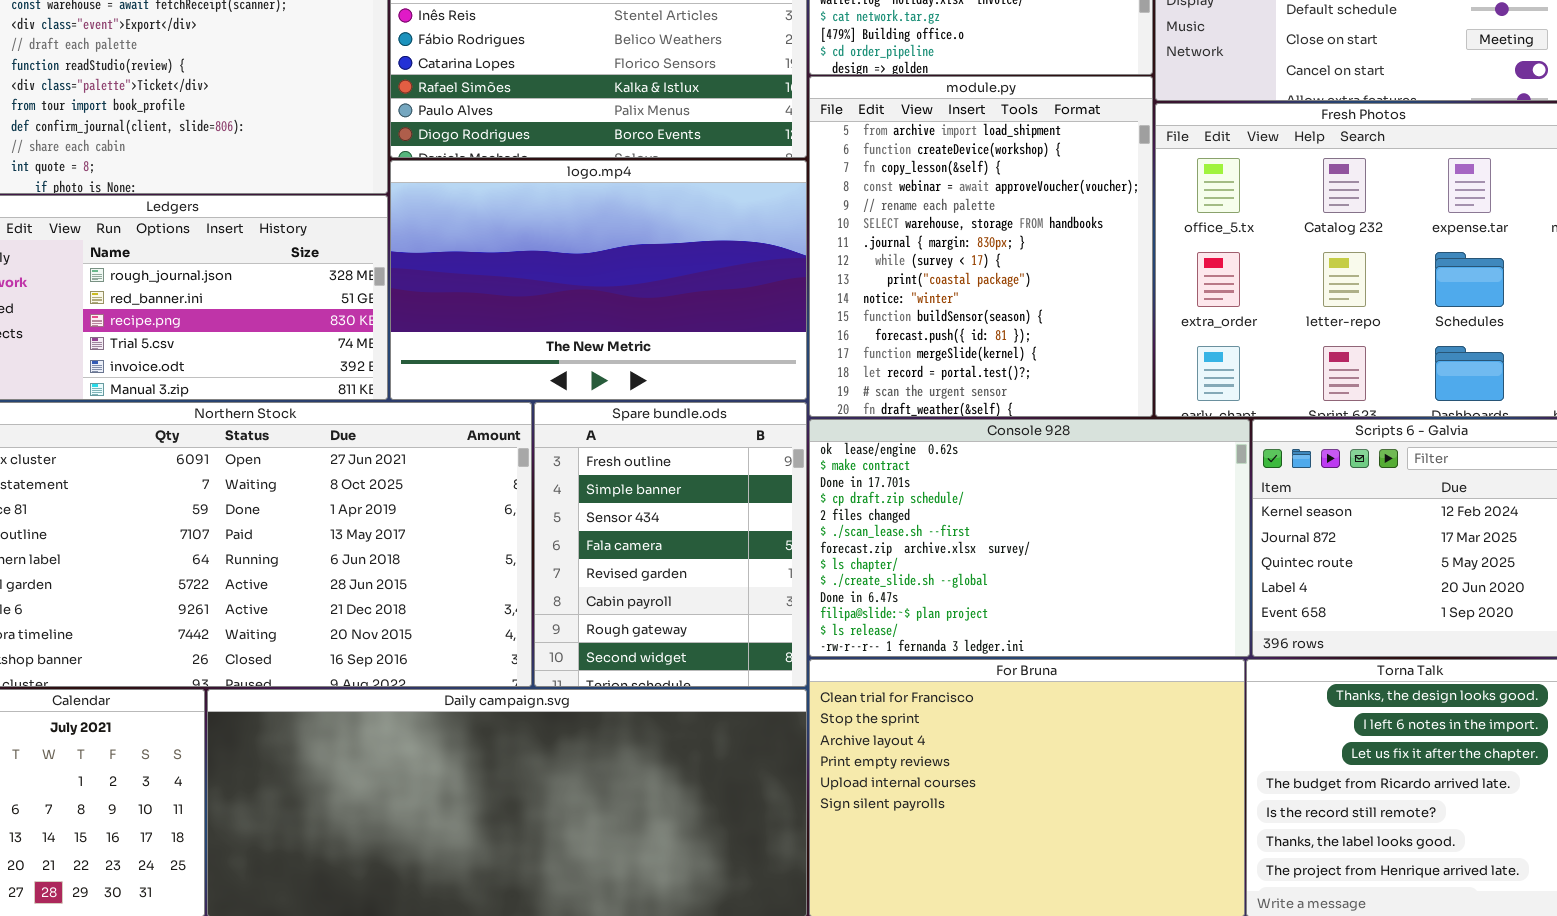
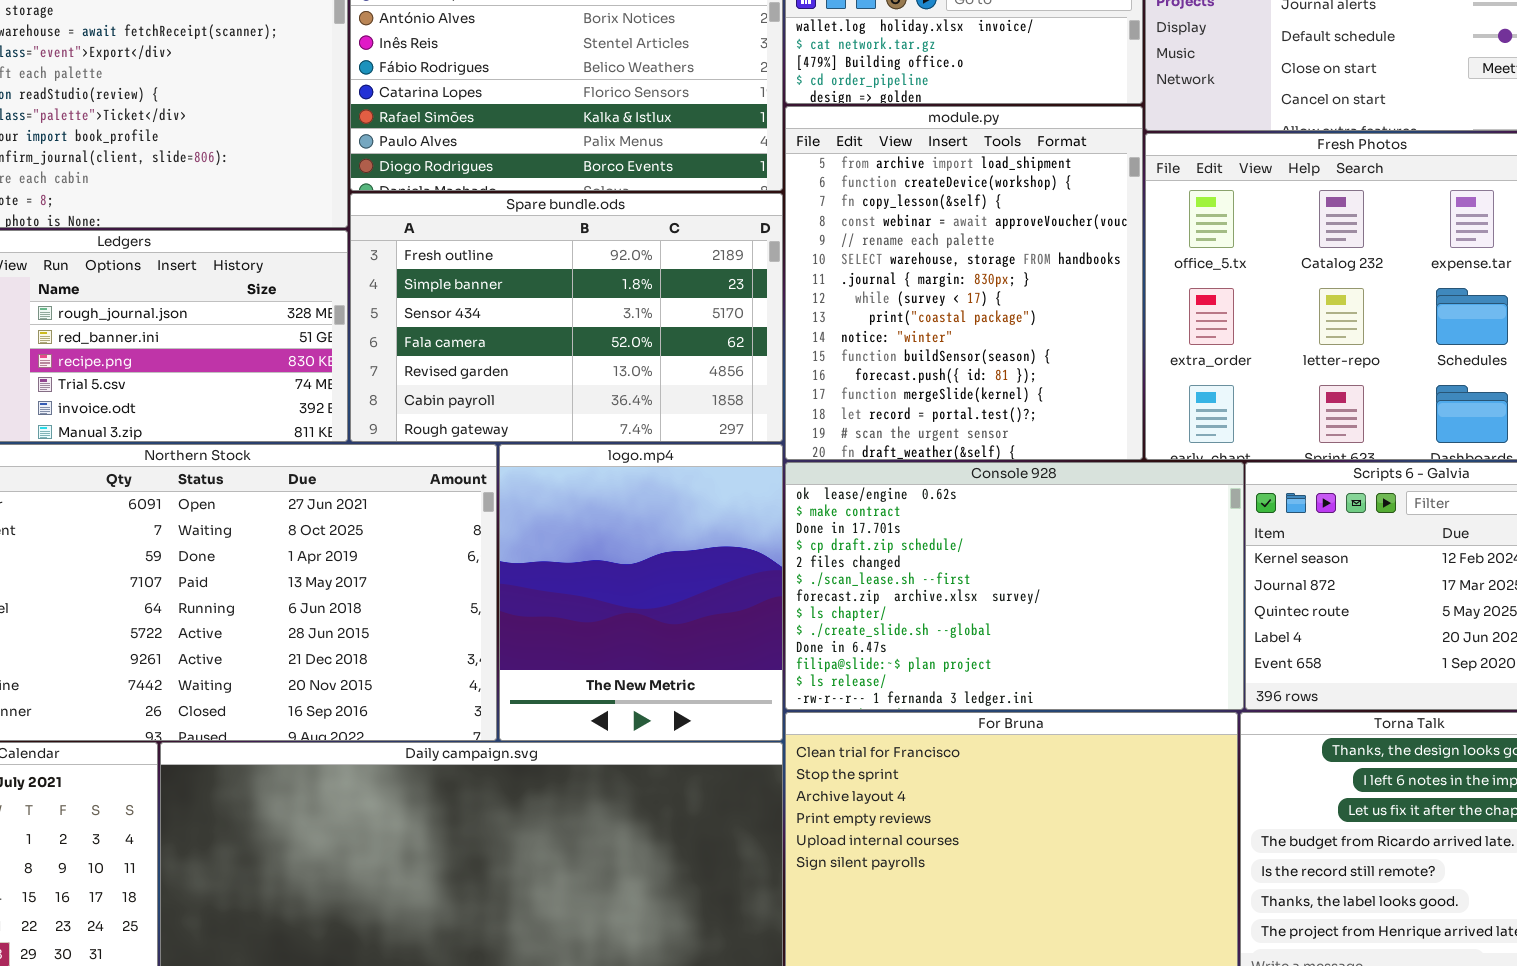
logo.mp4: [390,160,807,400] -> [499,444,783,741], moved, resized
Spare bundle.ods: [534,402,807,687] -> [350,193,783,442], moved, resized

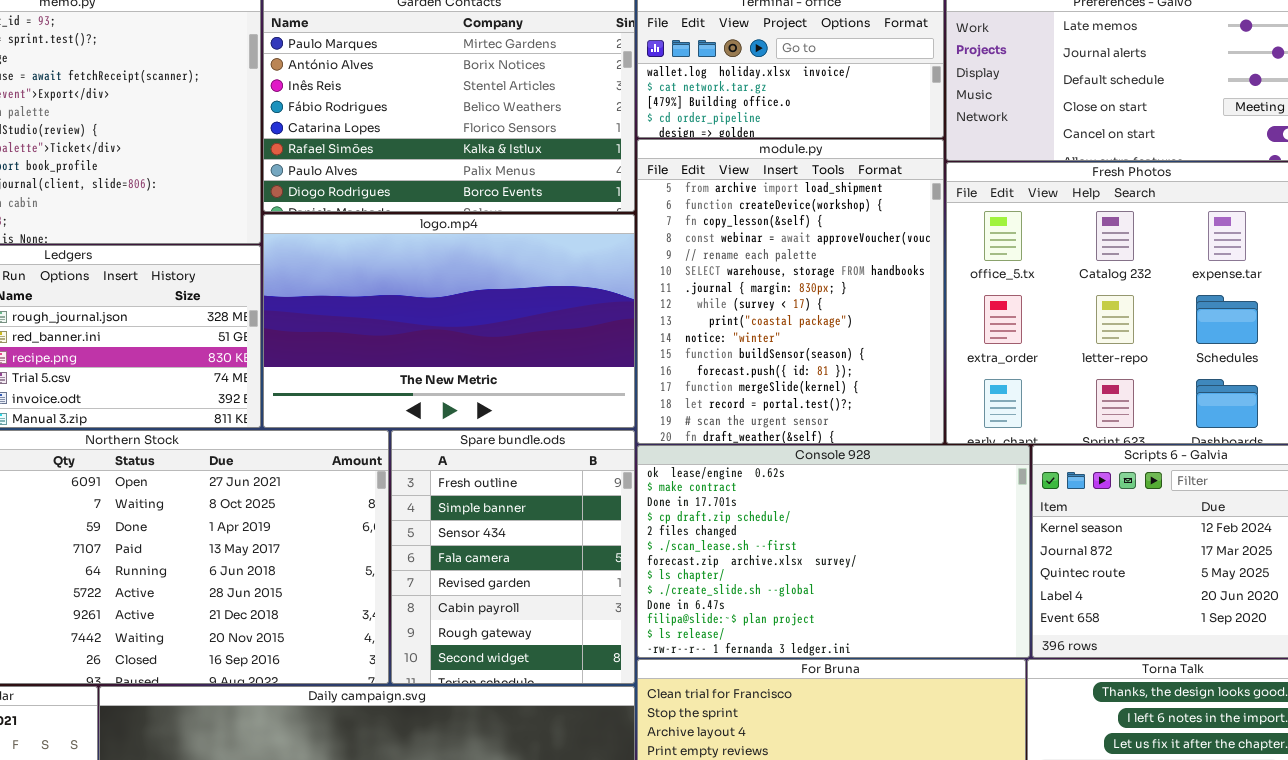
Spare bundle.ods: [350,193,783,442] -> [391,430,635,684], moved, resized
logo.mp4: [499,444,783,741] -> [263,214,635,428], moved, resized

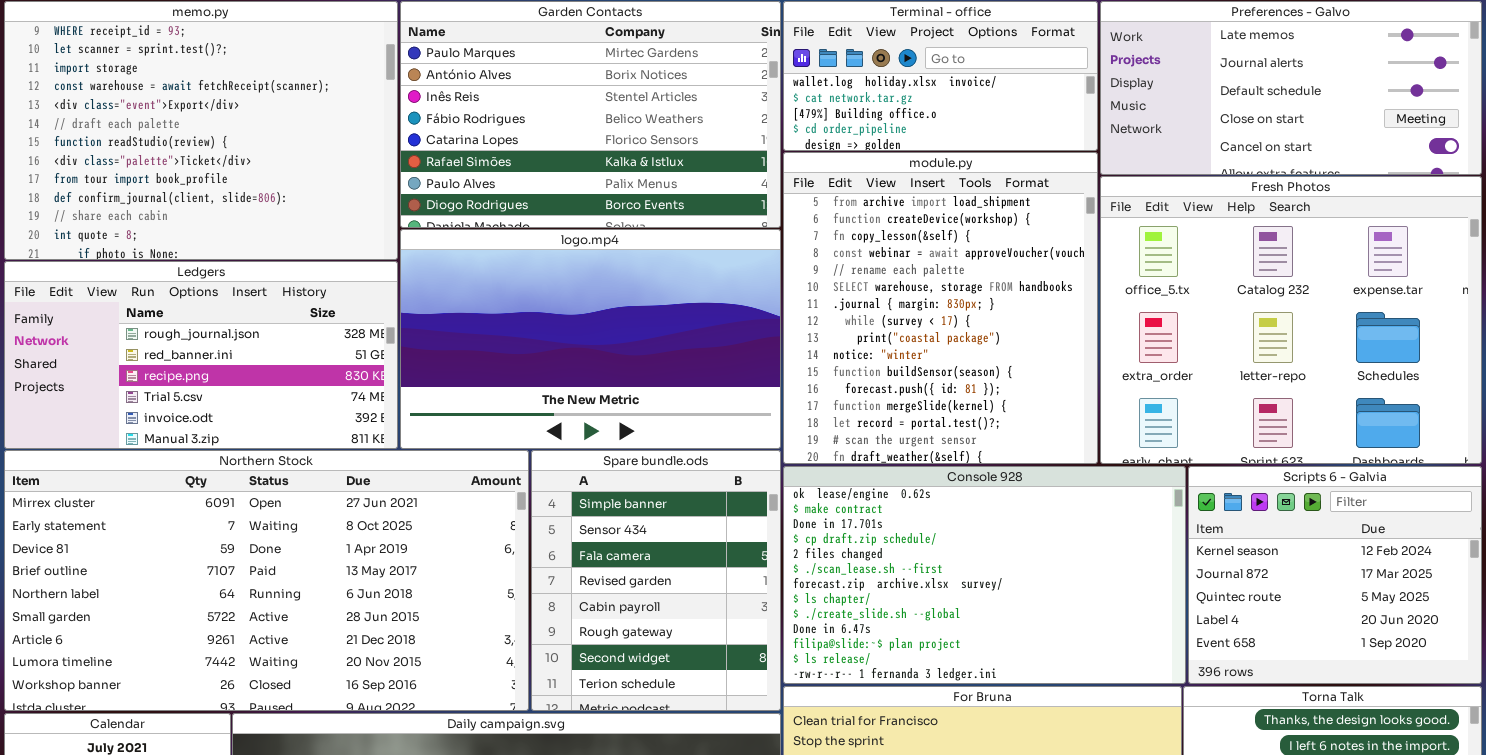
Spare bundle.ods: [391,430,635,684] -> [531,450,781,711], scrolled down 1 row

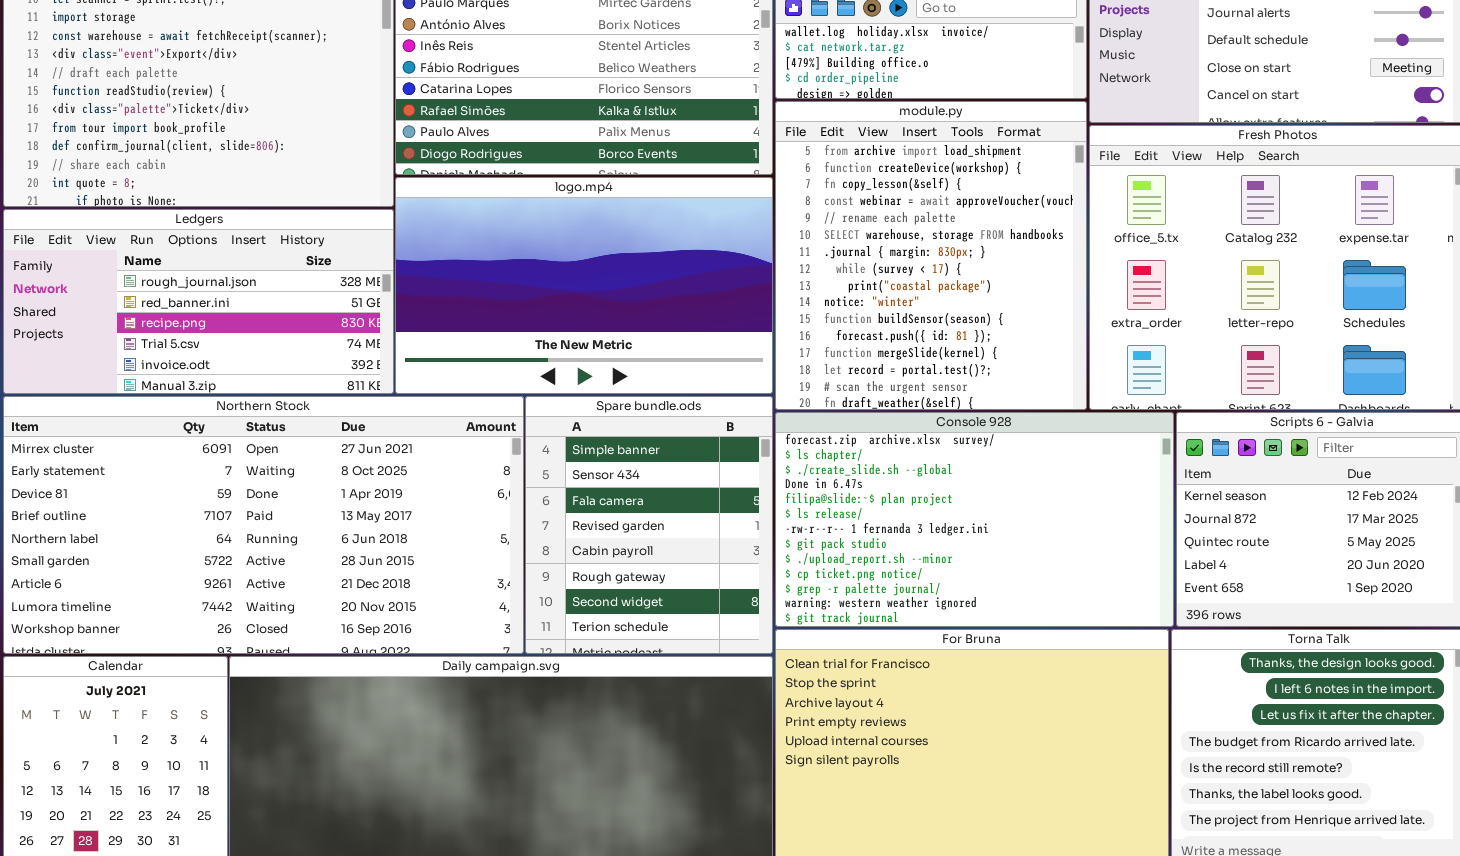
Console 928: [783,466,1186,684] -> [775,412,1174,627], scrolled down 6 rows

